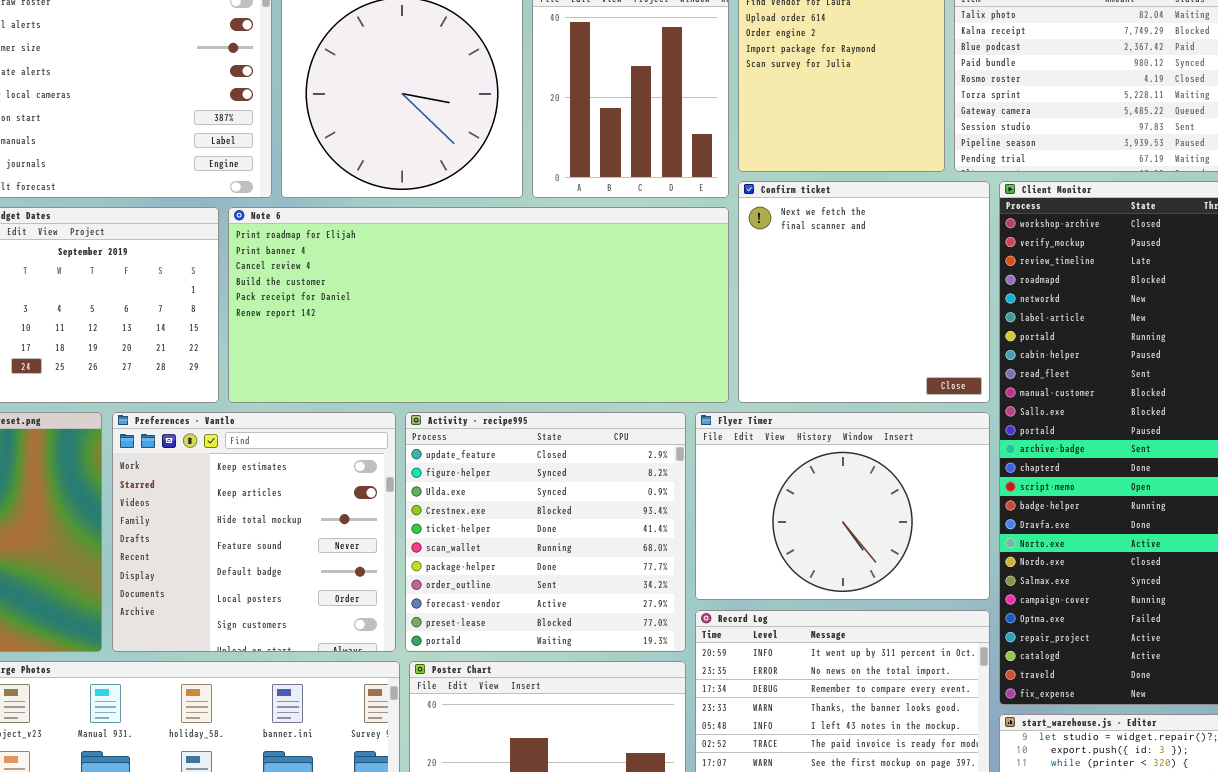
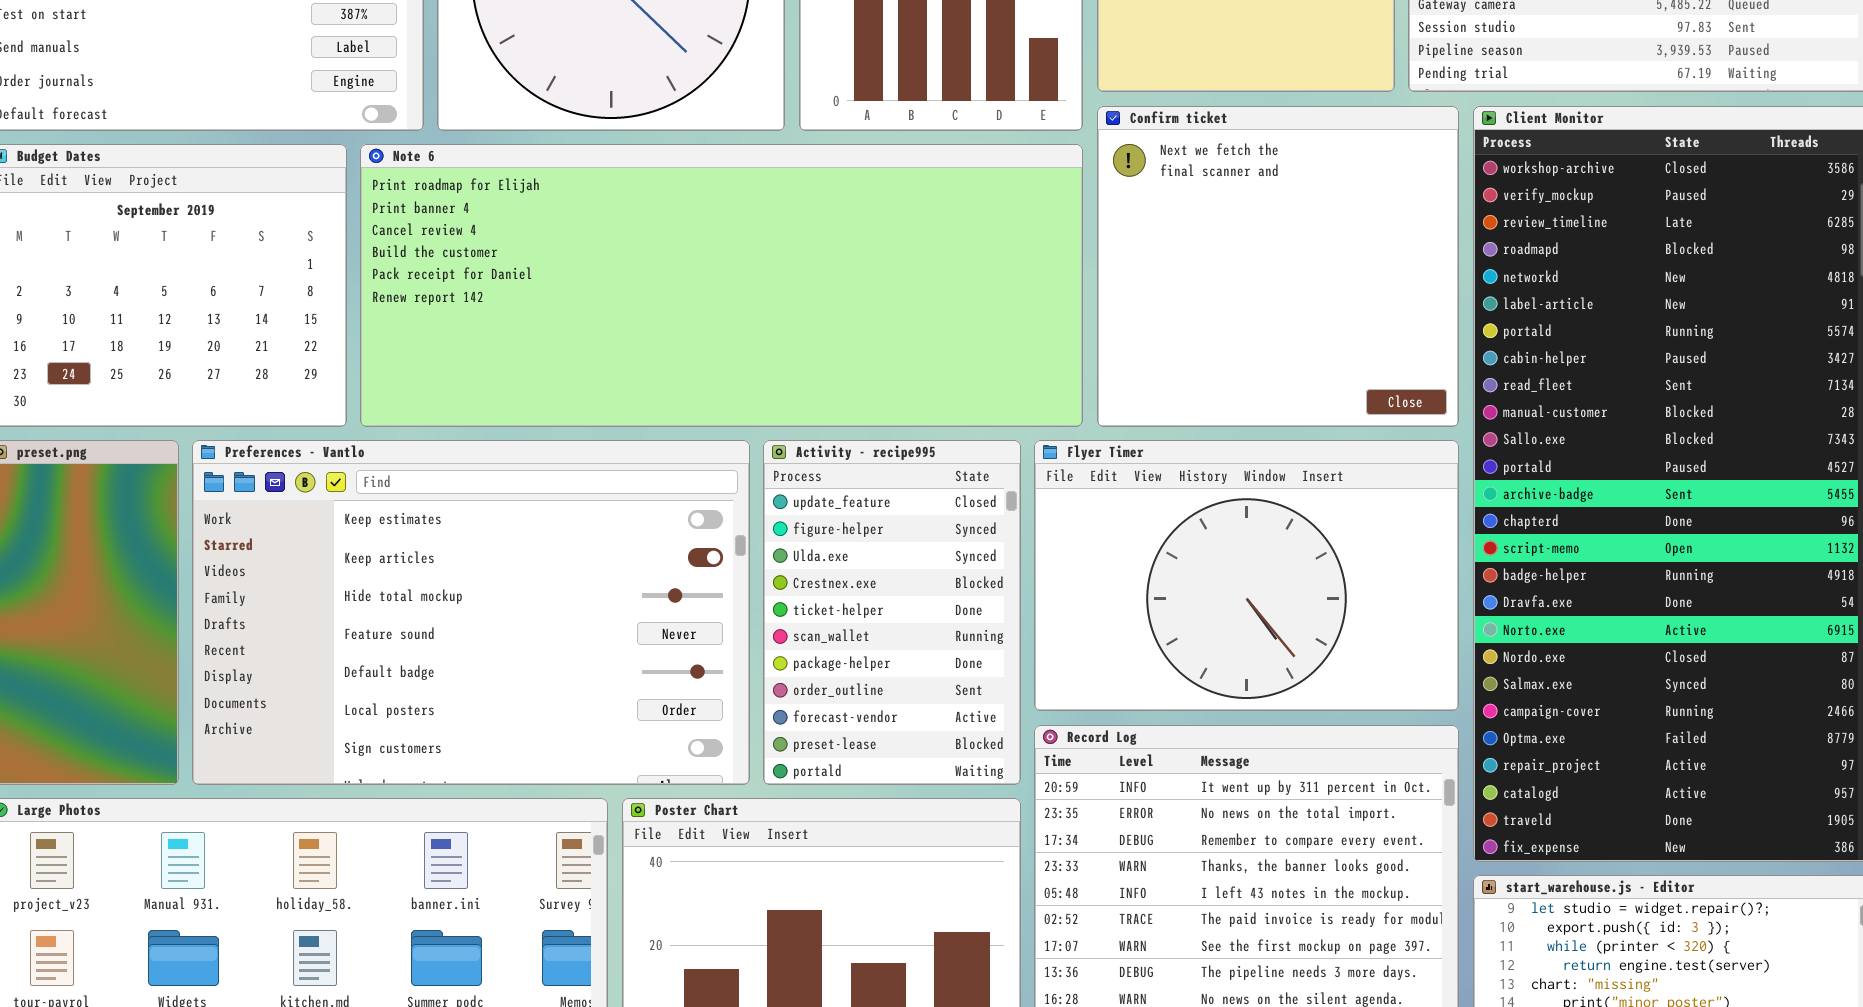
Preferences - Vantlo: [112,412,396,652] -> [192,440,750,785], resized
Activity - recipe995: [405,412,686,652] -> [763,440,1021,785], resized

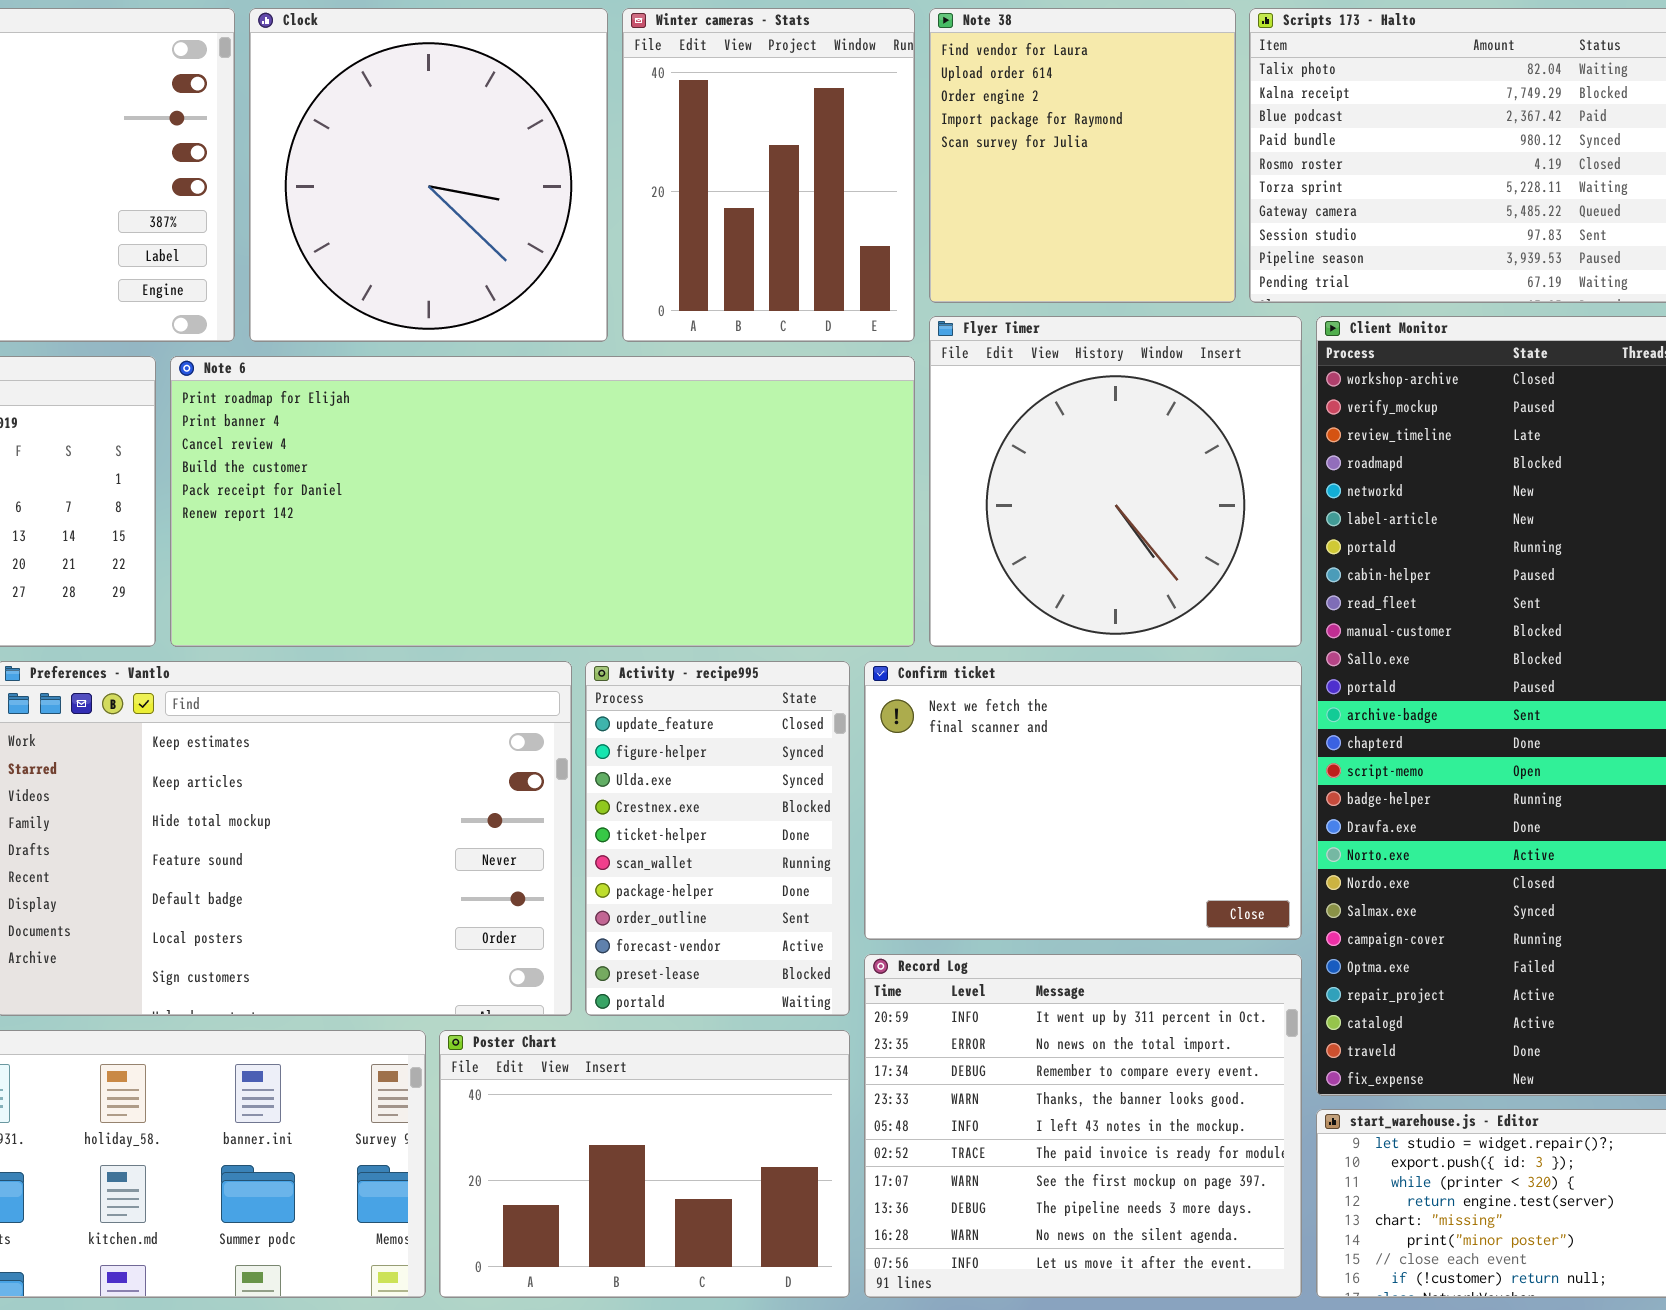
Confirm ticket: [1097,106,1459,427] -> [864,661,1302,940], moved, resized
Flyer Timer: [1034,440,1459,711] -> [929,316,1302,647], moved, resized

